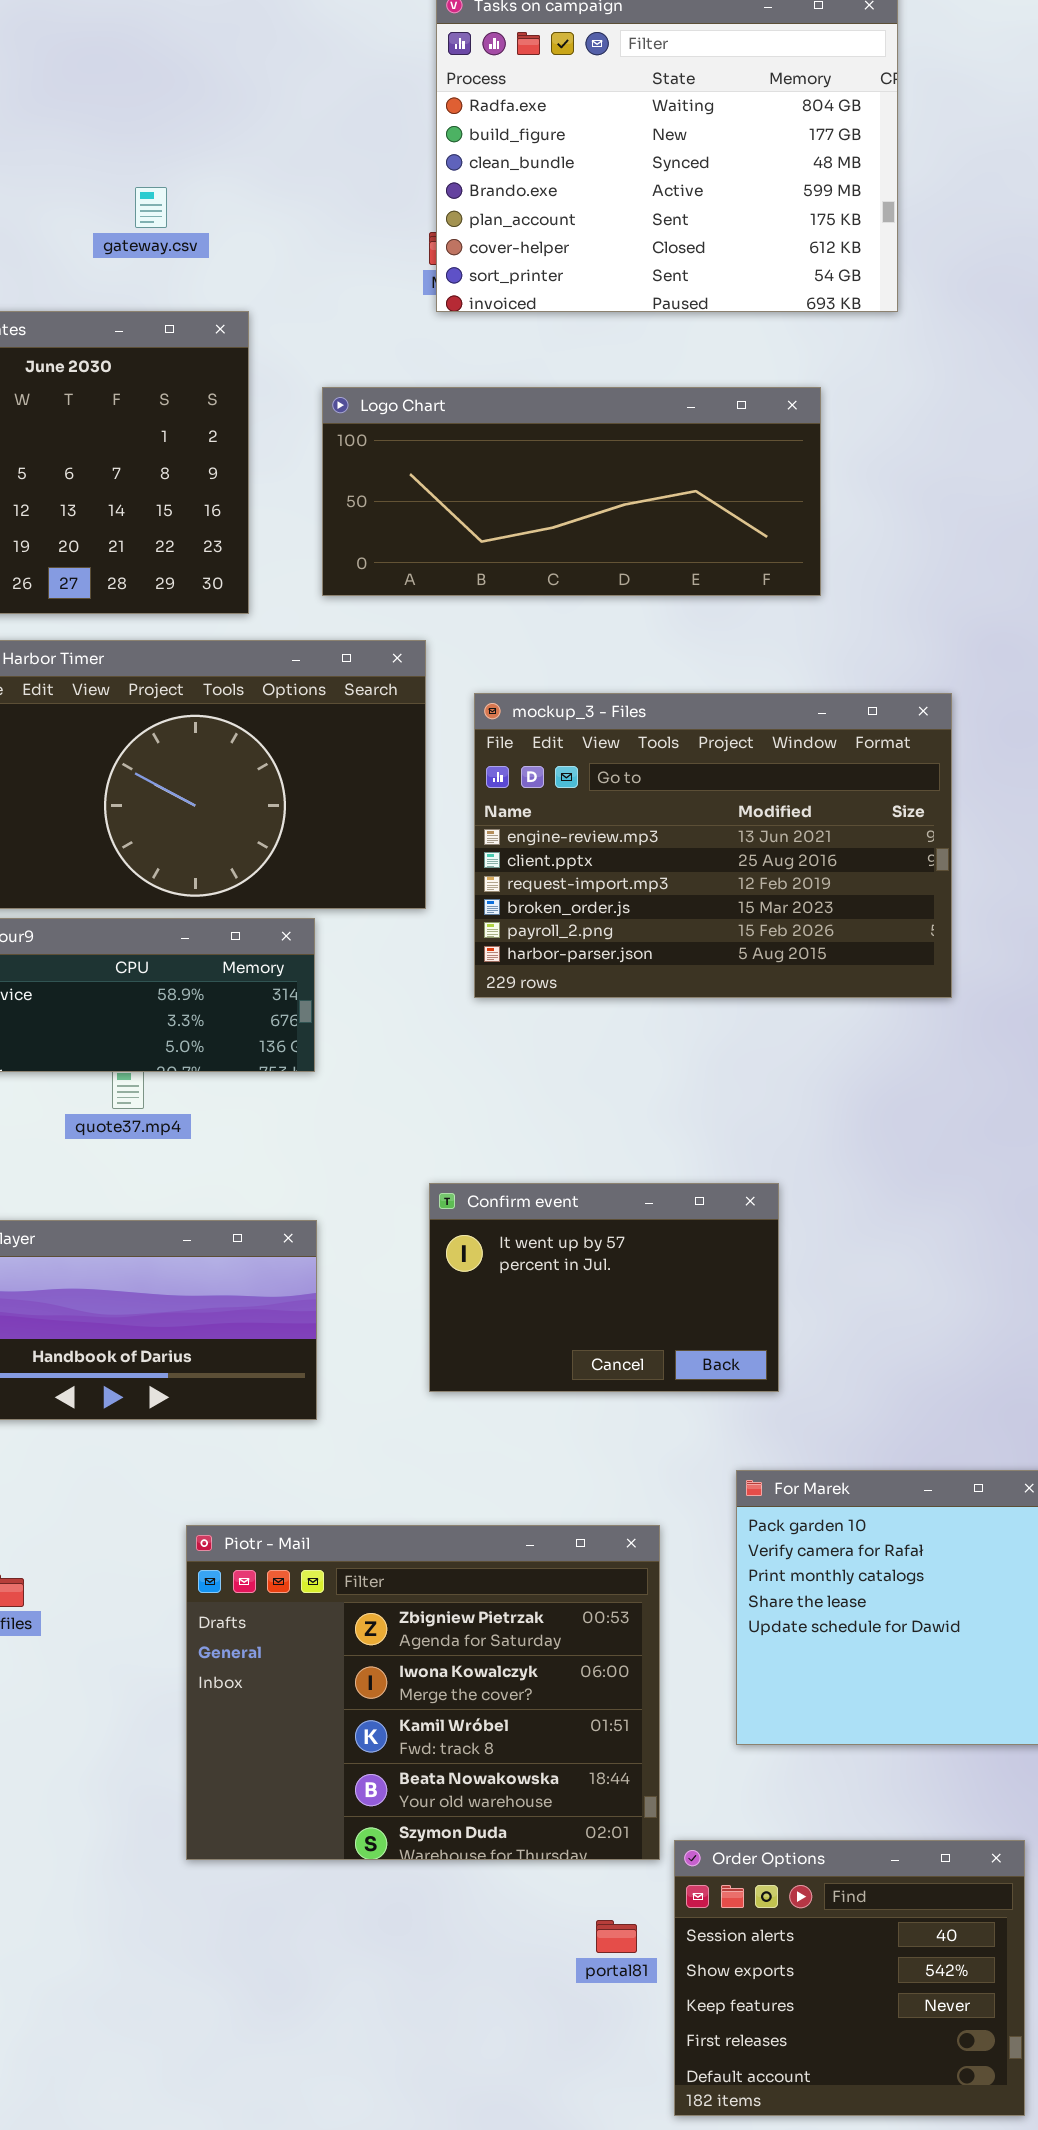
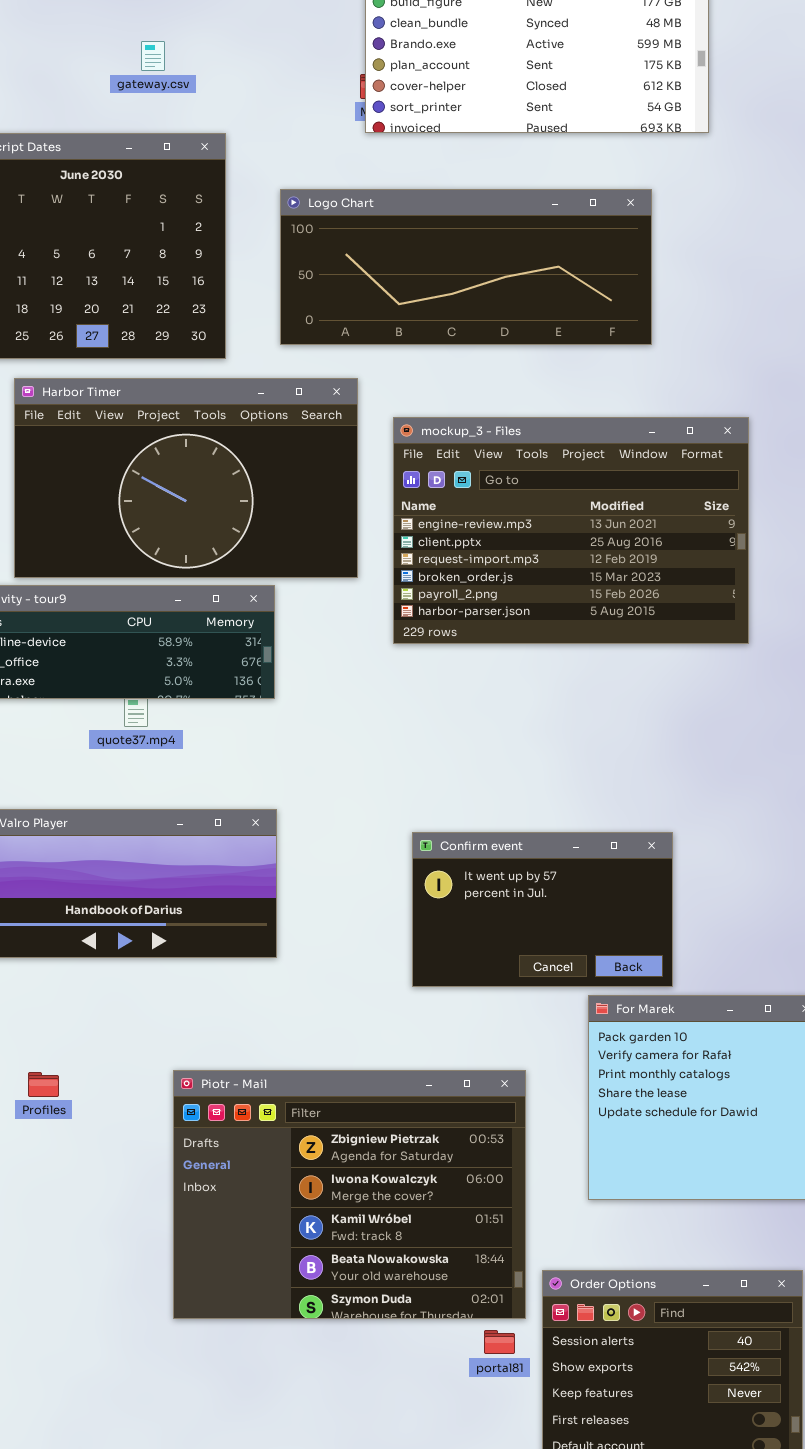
Confirm event: [429,1183,779,1392] -> [412,832,673,987], moved
Piotr - Mail: [186,1525,660,1860] -> [173,1070,526,1319], moved

